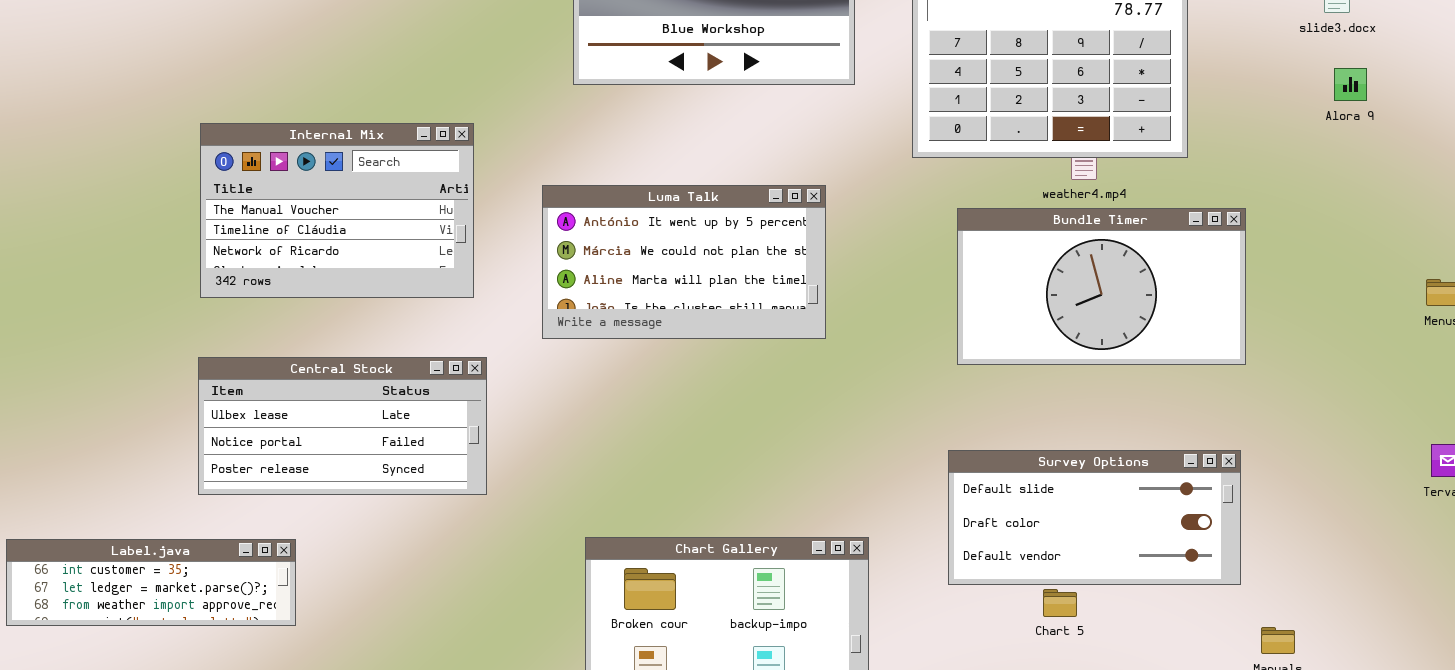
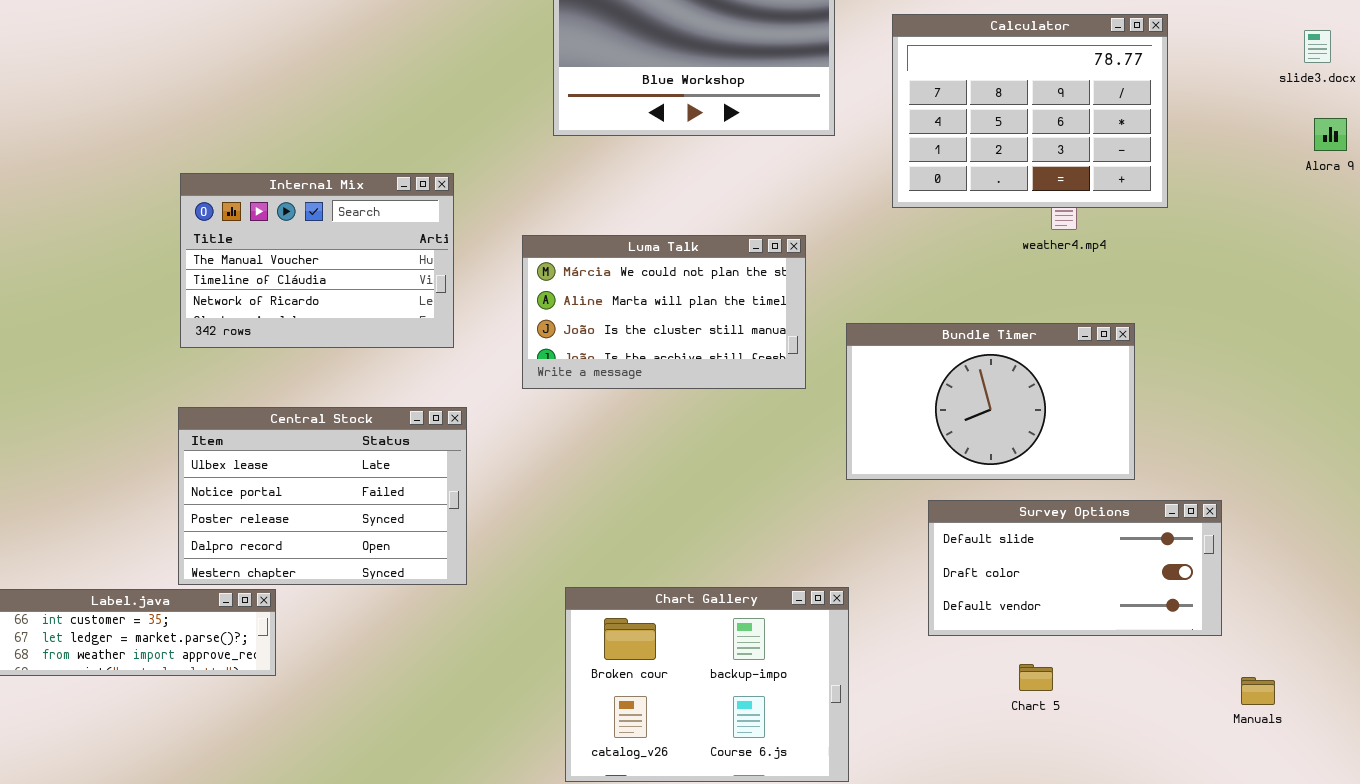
Luma Talk: [542,185,826,339] -> [522,235,806,389], scrolled down 1 row
Bundle Timer: [957,208,1246,365] -> [846,323,1135,480], moved
Central Stock: [198,357,487,495] -> [178,407,467,585], resized
Chart 5: [1043,589,1077,617] -> [1019,664,1053,691], moved

